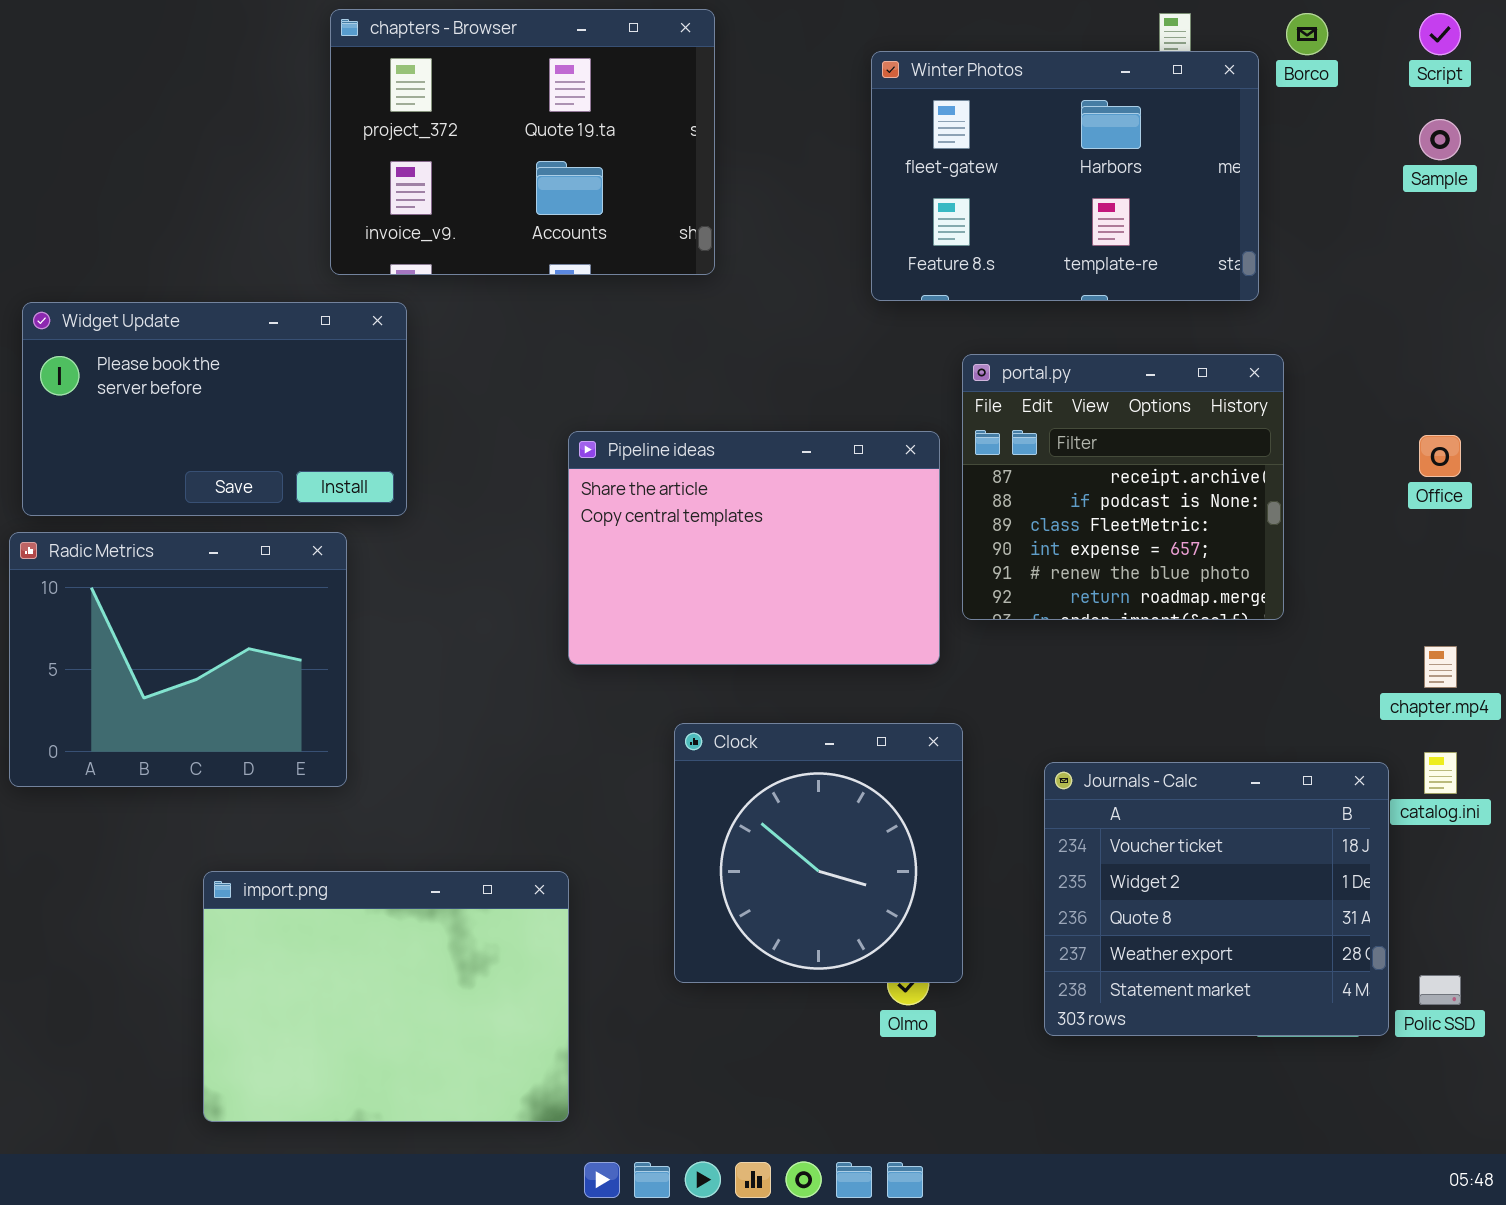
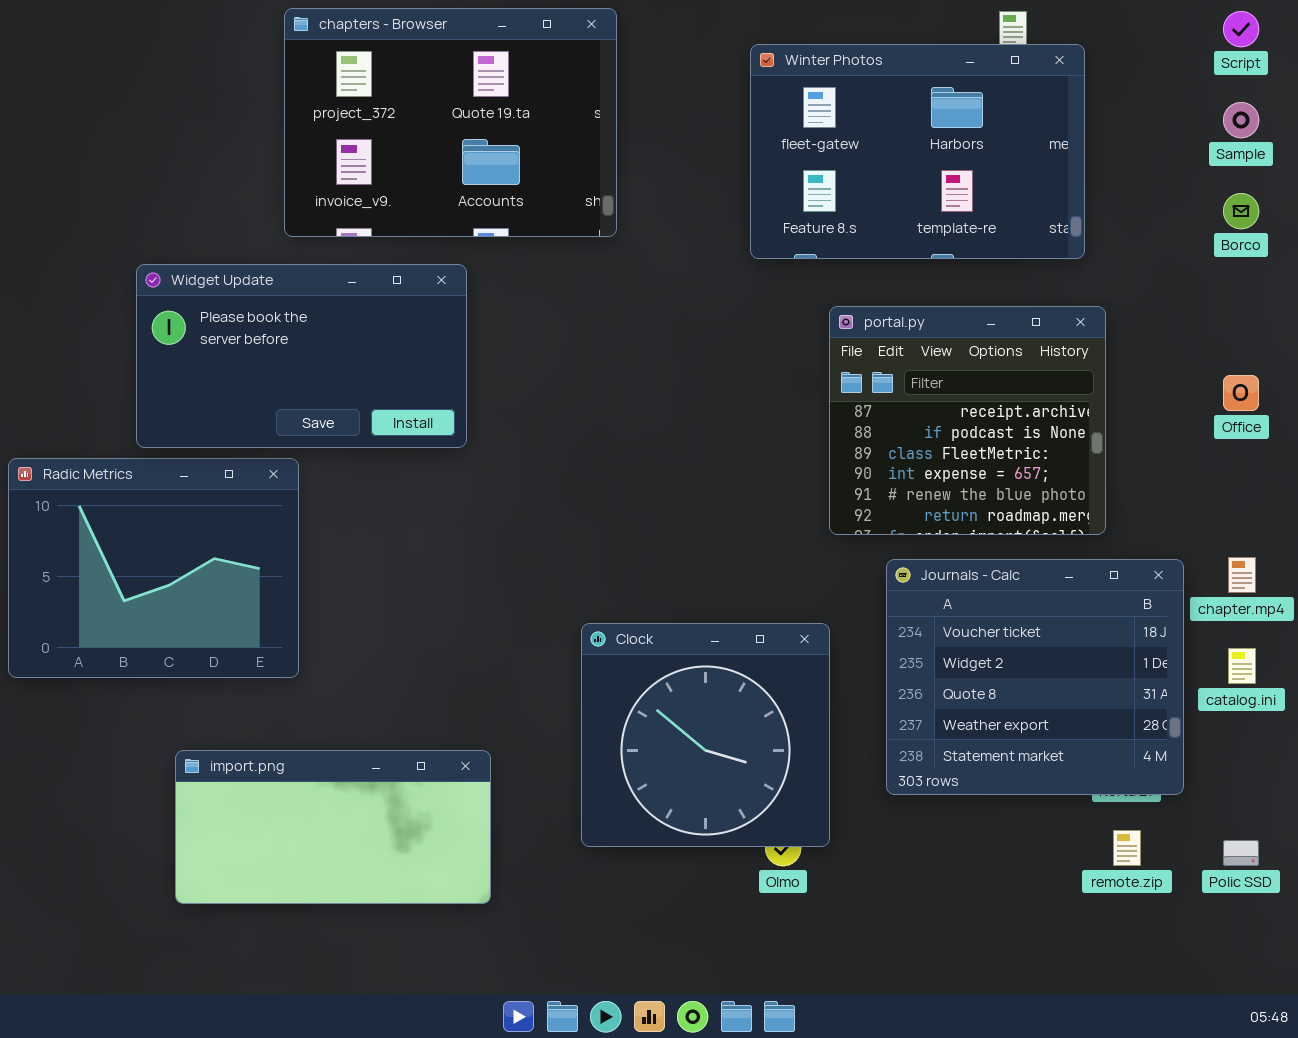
Borco: [1286,13,1328,55] -> [1223,193,1259,229], moved
Widget Update: [22,302,407,516] -> [136,264,467,448], moved
Pipeline ideas: [568,431,940,665] -> none, closed
Journals - Calc: [1044,762,1389,1036] -> [886,559,1184,795], moved
import.png: [203,871,569,1122] -> [175,750,491,904], resized

